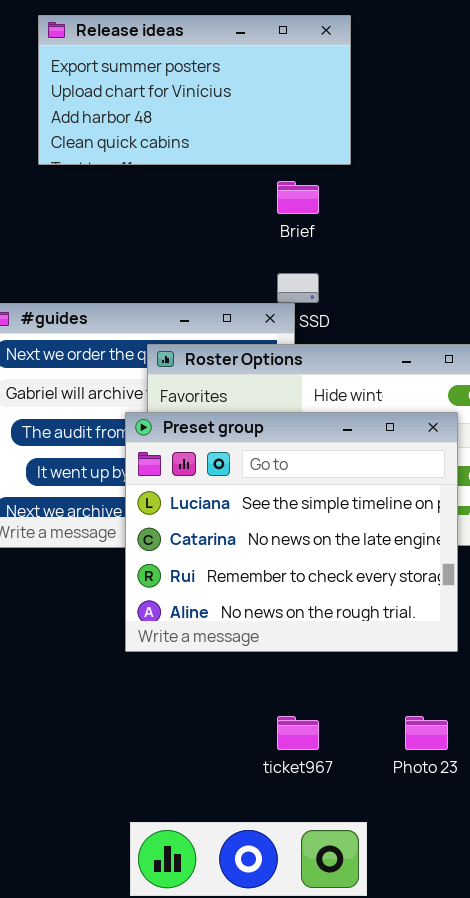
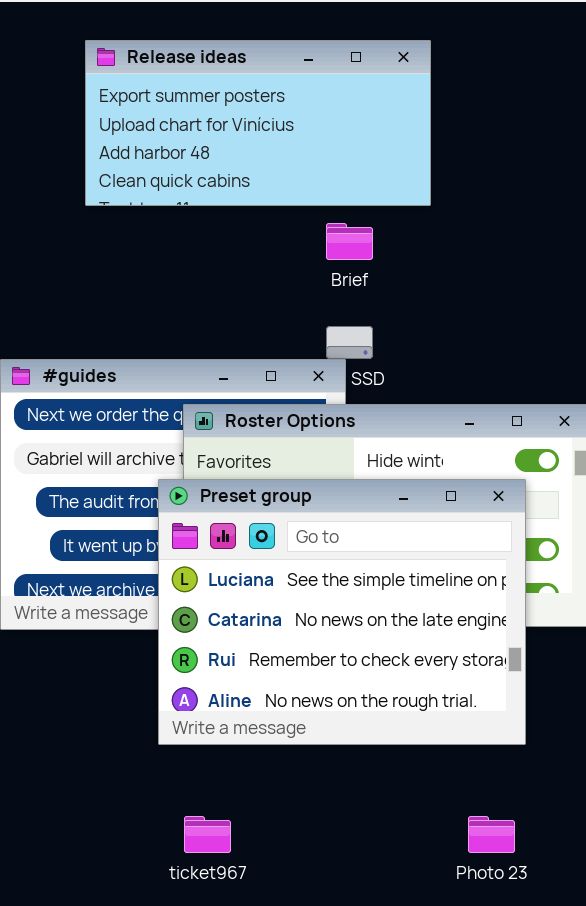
Release ideas: [38,15,351,165] -> [85,40,431,206], moved
ticket967: [277,716,319,750] -> [184,816,231,853], moved

